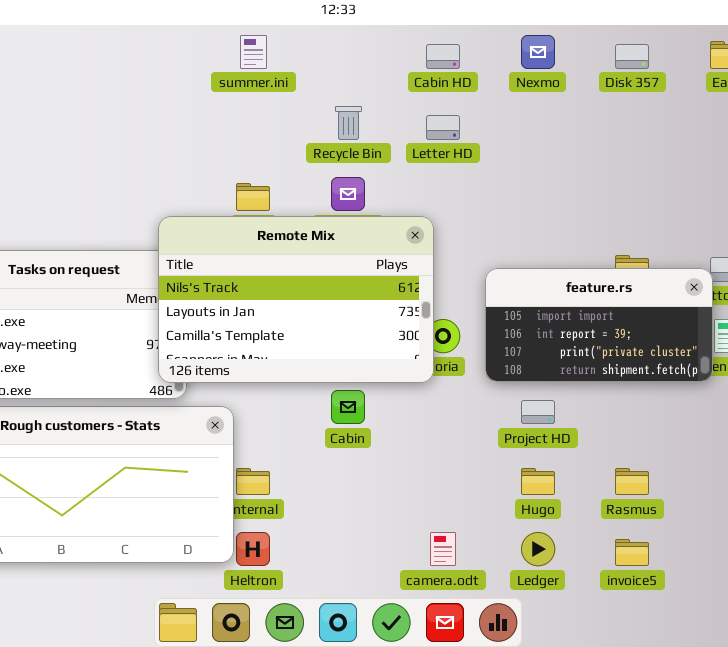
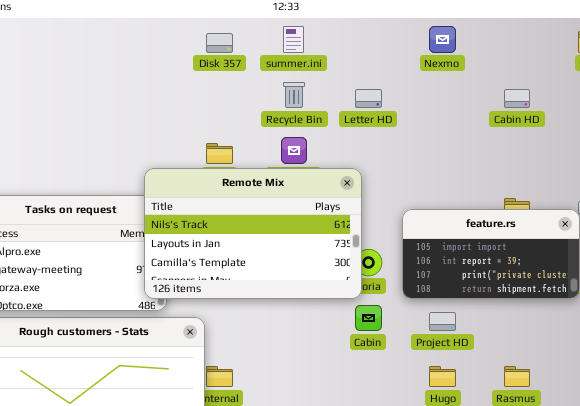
summer.ini: [240,35,267,69] -> [283,26,304,53], moved
Cabin HD: [426,44,460,69] -> [504,89,530,108], moved
Disk 357: [615,44,649,69] -> [206,33,233,53], moved
Cabin: [331,390,365,424] -> [355,305,382,331], moved

